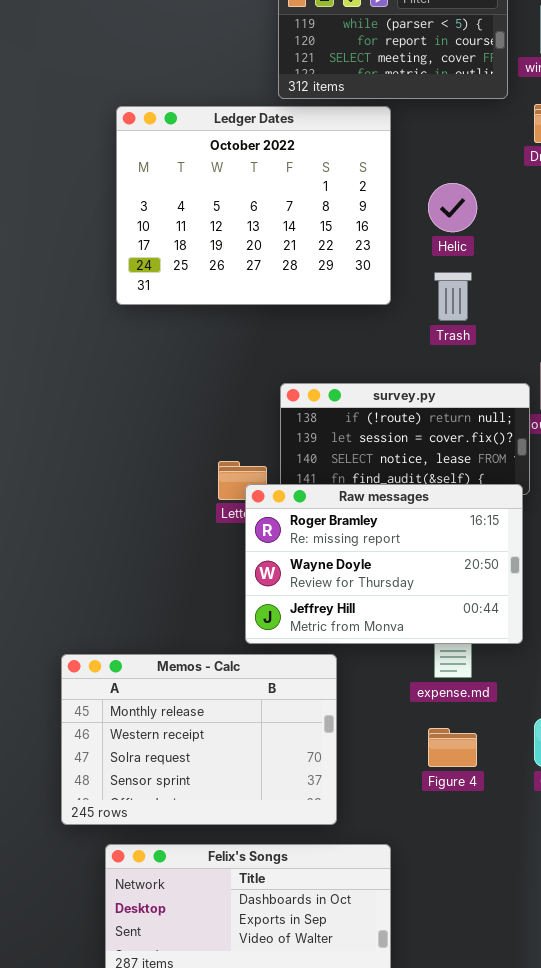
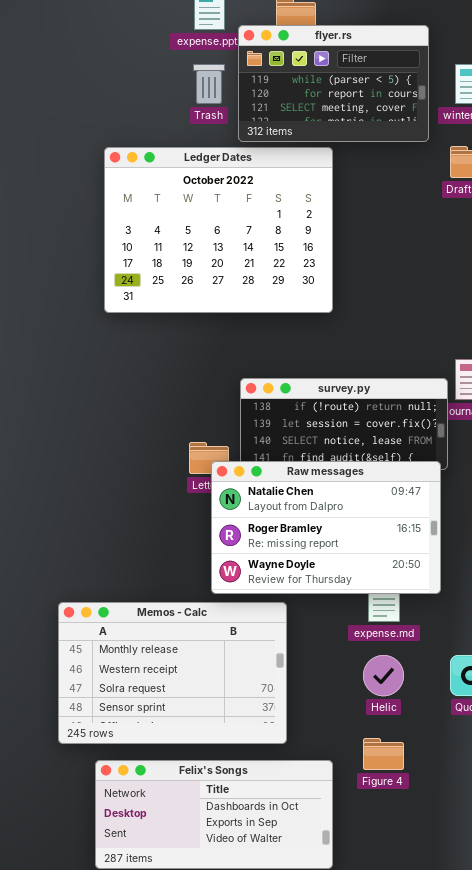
Helic: [428,183,477,232] -> [363,655,404,696], moved
Trash: [434,272,472,321] -> [193,64,225,104], moved
Raw messages: [245,484,523,644] -> [211,461,441,594], scrolled up 1 row
Figure 4: [428,728,477,767] -> [363,738,404,770], moved

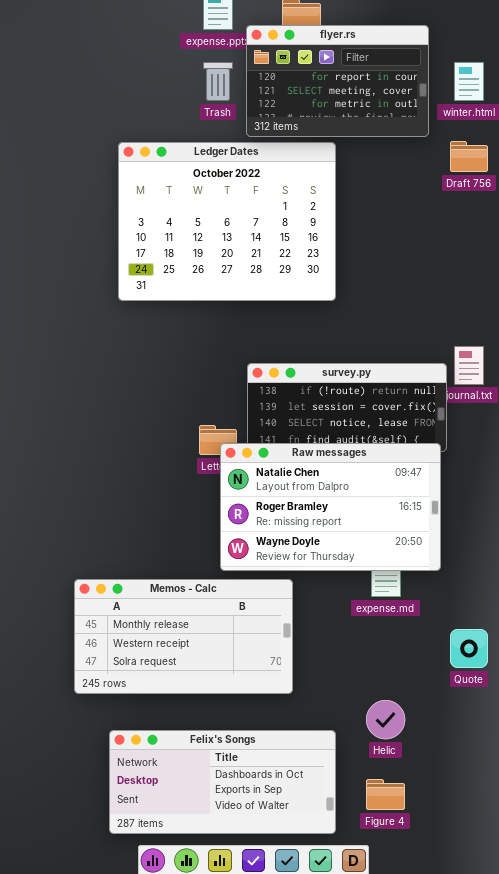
flyer.rs: [238,25,429,142] -> [246,25,429,137], scrolled down 1 row
Memos - Calc: [58,602,287,744] -> [74,579,293,694], resized
Helic: [363,655,404,696] -> [366,700,405,739], moved
Figure 4: [363,738,404,770] -> [366,779,405,810], moved

